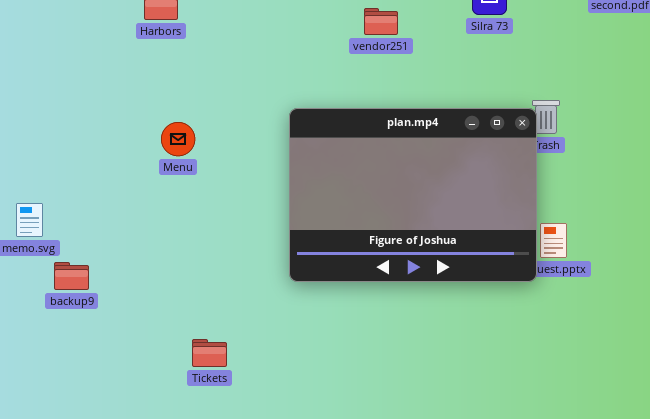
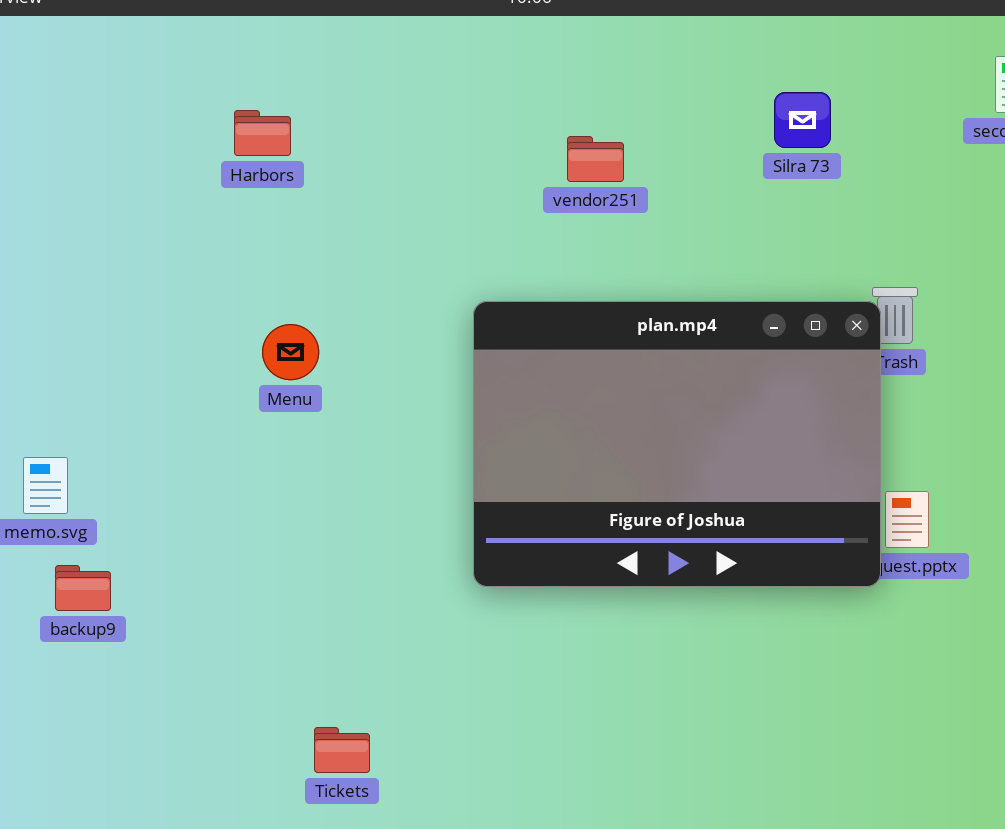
vendor251: [364,8,398,35] -> [567,136,624,182], moved
backup9: [54,262,89,290] -> [55,565,111,611], moved
Tickets: [192,339,227,367] -> [314,727,370,773], moved

